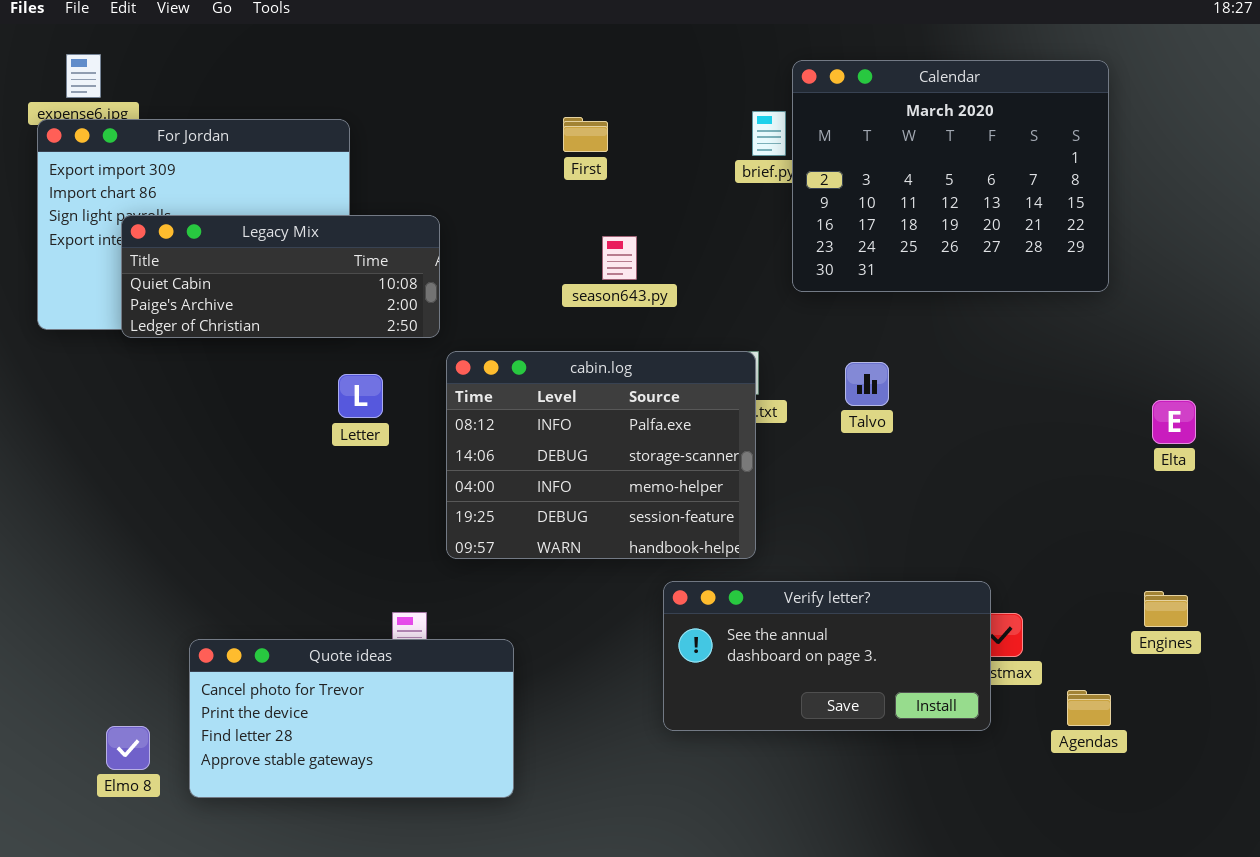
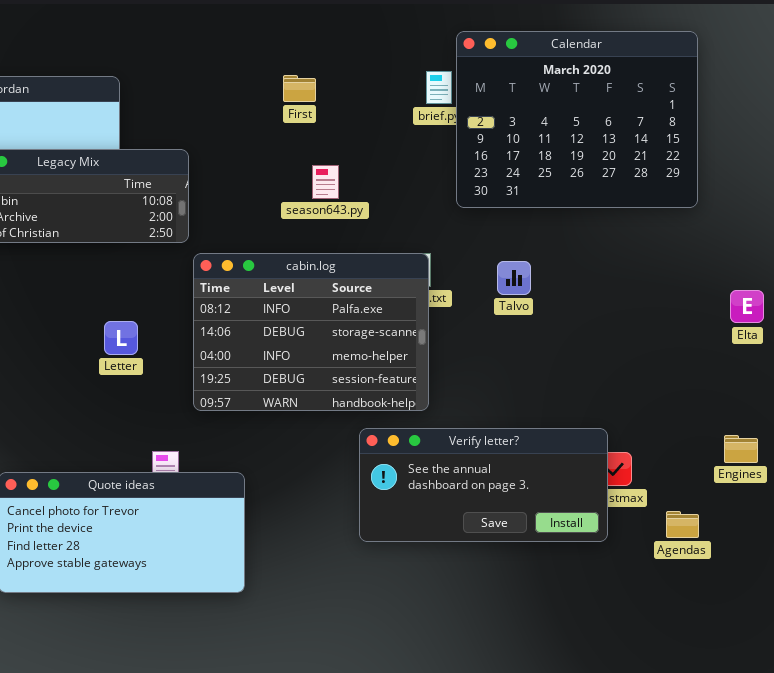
Letter: [338,374,383,418] -> [104,321,138,355], moved

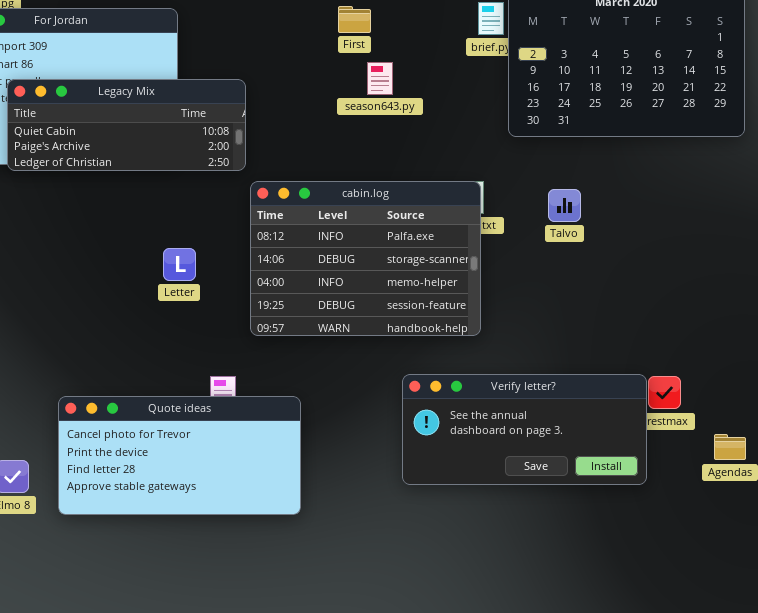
season643.py: [312,165,339,199] -> [367,62,393,95], moved
Verify letter?: [359,428,608,542] -> [402,374,647,485], moved

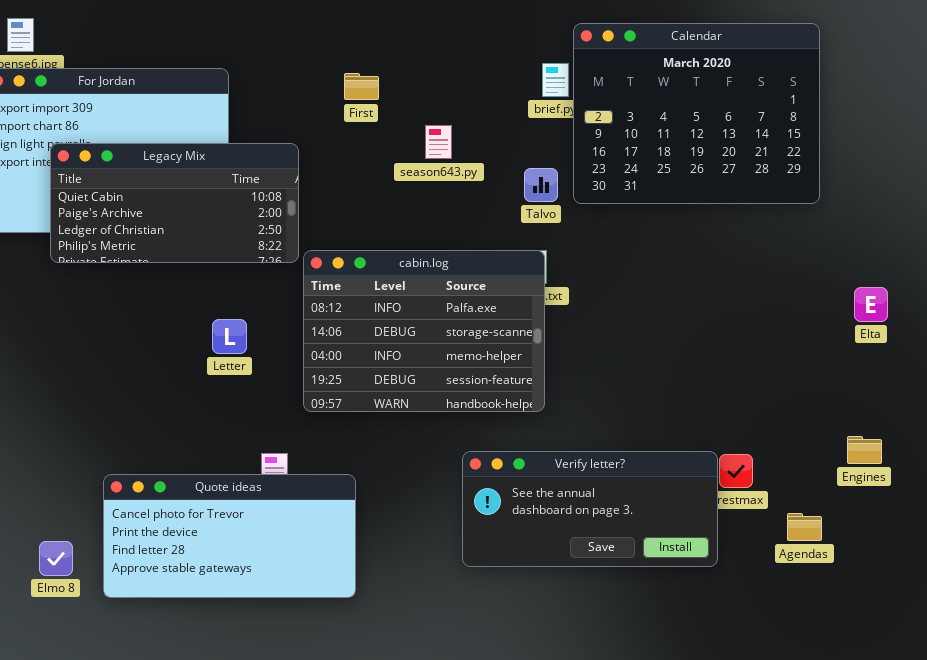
First: [338,6,371,33] -> [344,73,379,100], moved
Legacy Mix: [7,79,246,171] -> [50,143,299,263], resized
Talvo: [548,189,581,222] -> [524,168,558,202], moved

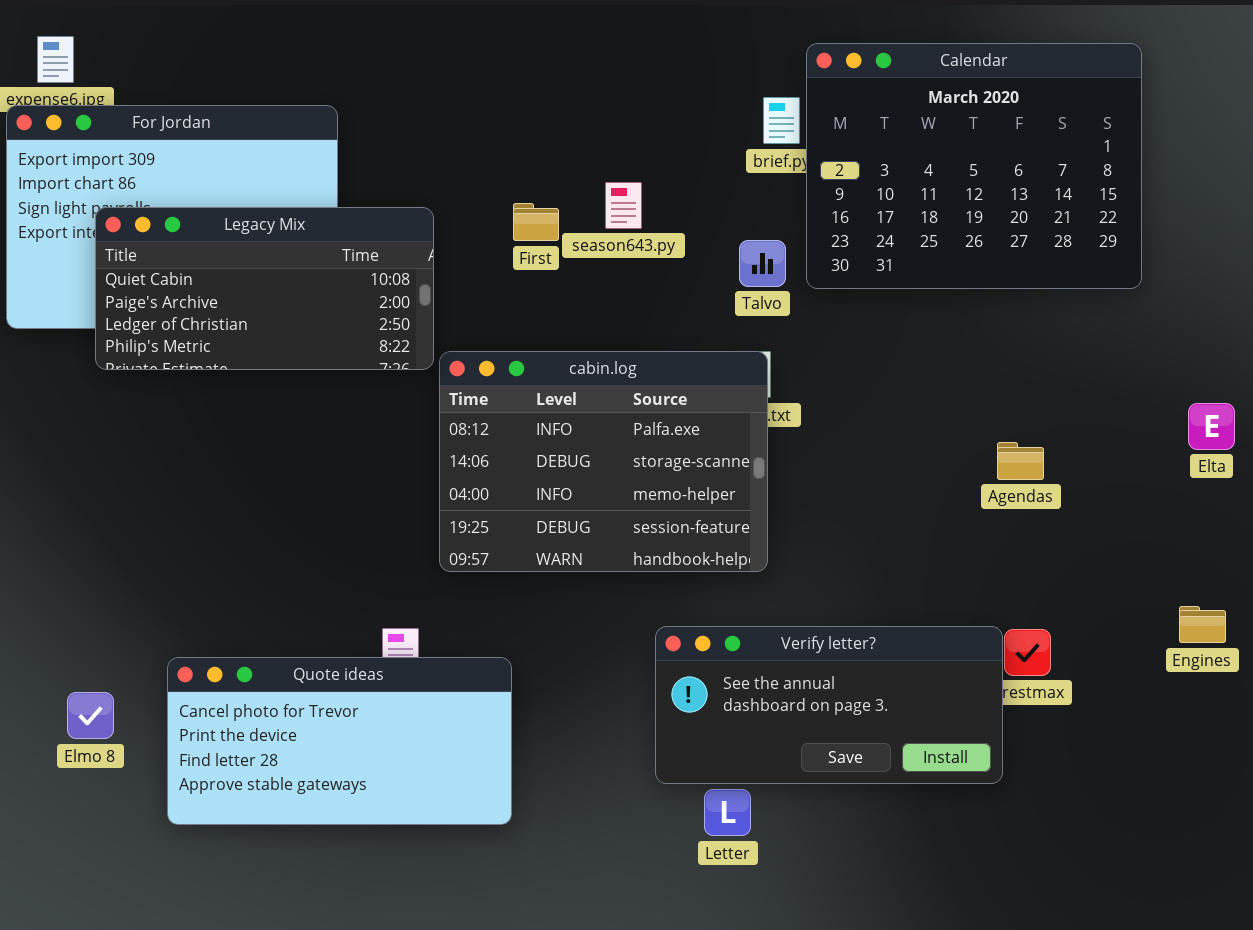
First: [344,73,379,100] -> [513,203,559,241], moved
Letter: [212,319,247,354] -> [704,789,751,836], moved
Agendas: [787,513,822,541] -> [997,442,1044,480], moved
Elmo 8: [39,541,73,576] -> [67,692,114,739], moved

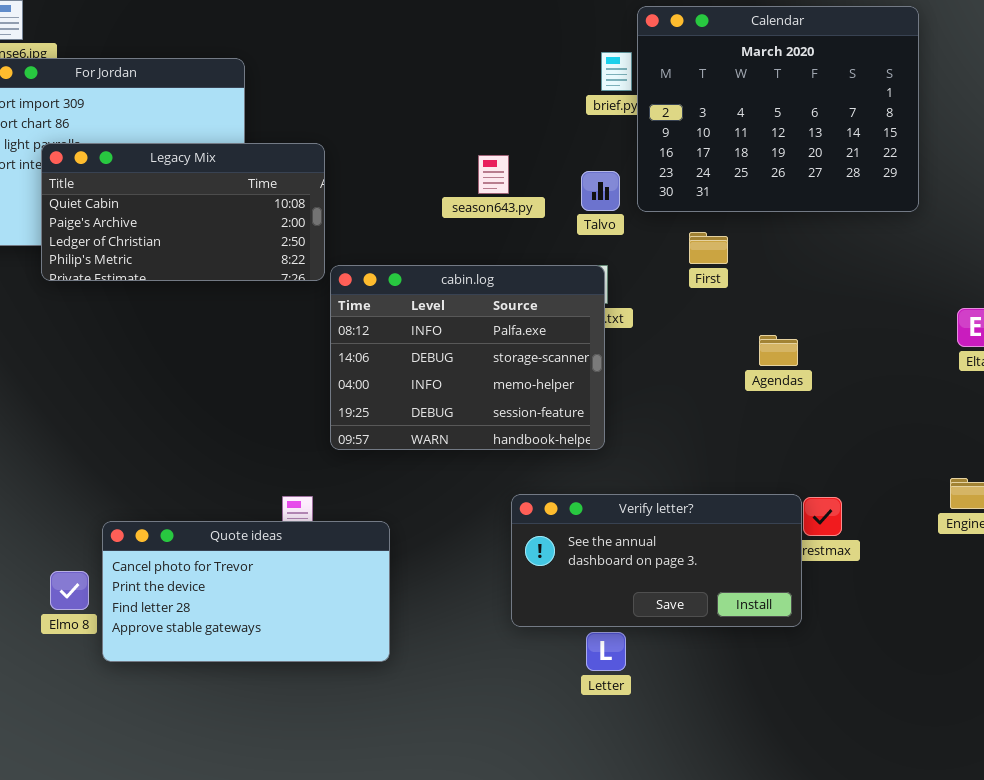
season643.py: [605,182,642,229] -> [478,155,509,194], moved
First: [513,203,559,241] -> [689,232,728,264], moved
Agendas: [997,442,1044,480] -> [759,335,798,366], moved
Elmo 8: [67,692,114,739] -> [50,571,89,610], moved
Letter: [704,789,751,836] -> [586,632,626,671], moved

